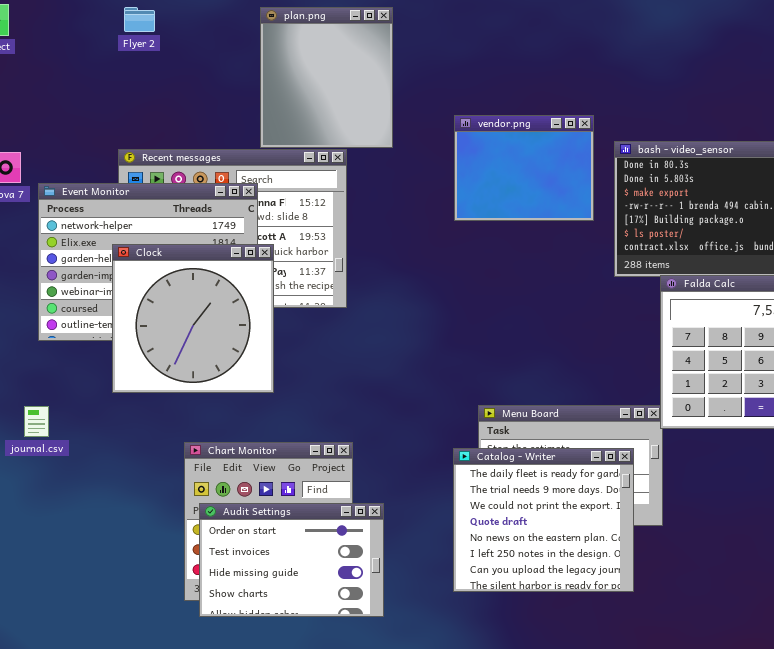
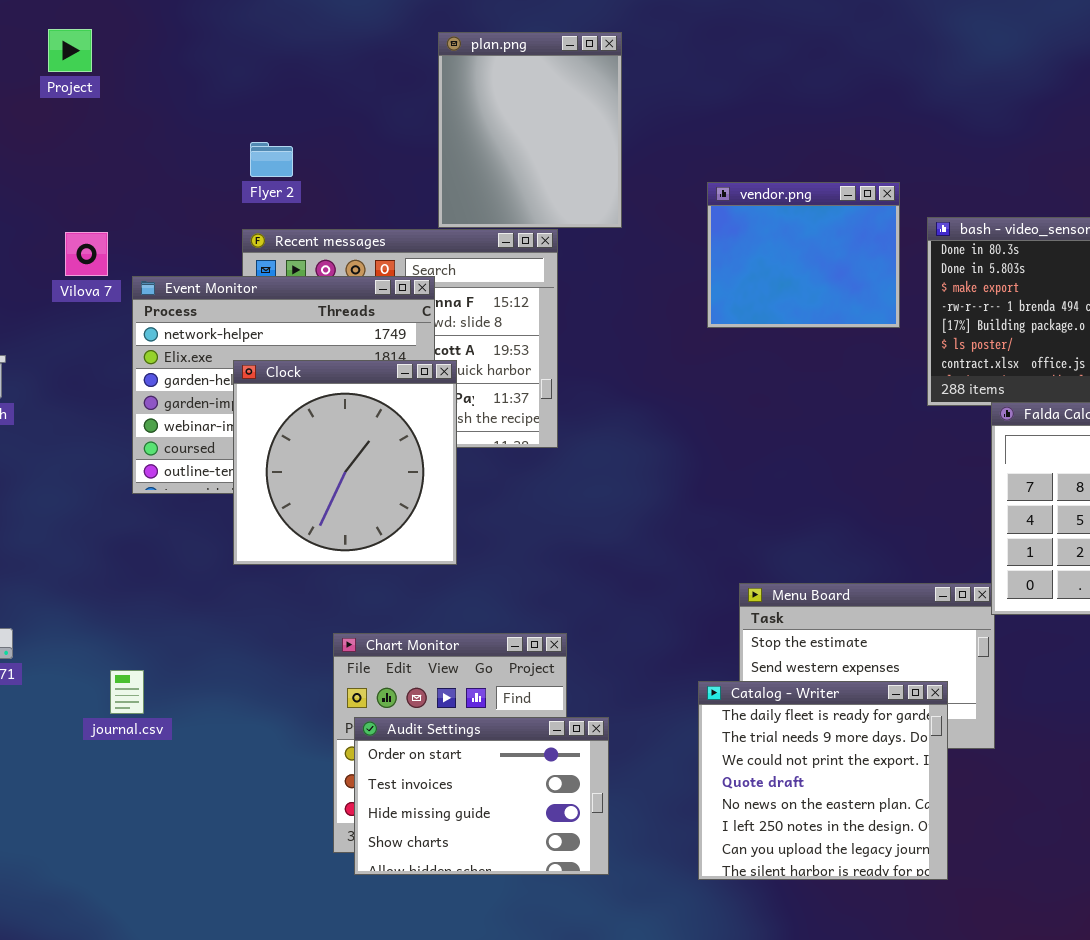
Flyer 2: [124,7,155,32] -> [250,142,293,177], moved
journal.csv: [24,406,49,437] -> [110,670,144,714], moved
Catalog - Writer: [453,448,634,592] -> [698,681,948,880], moved

